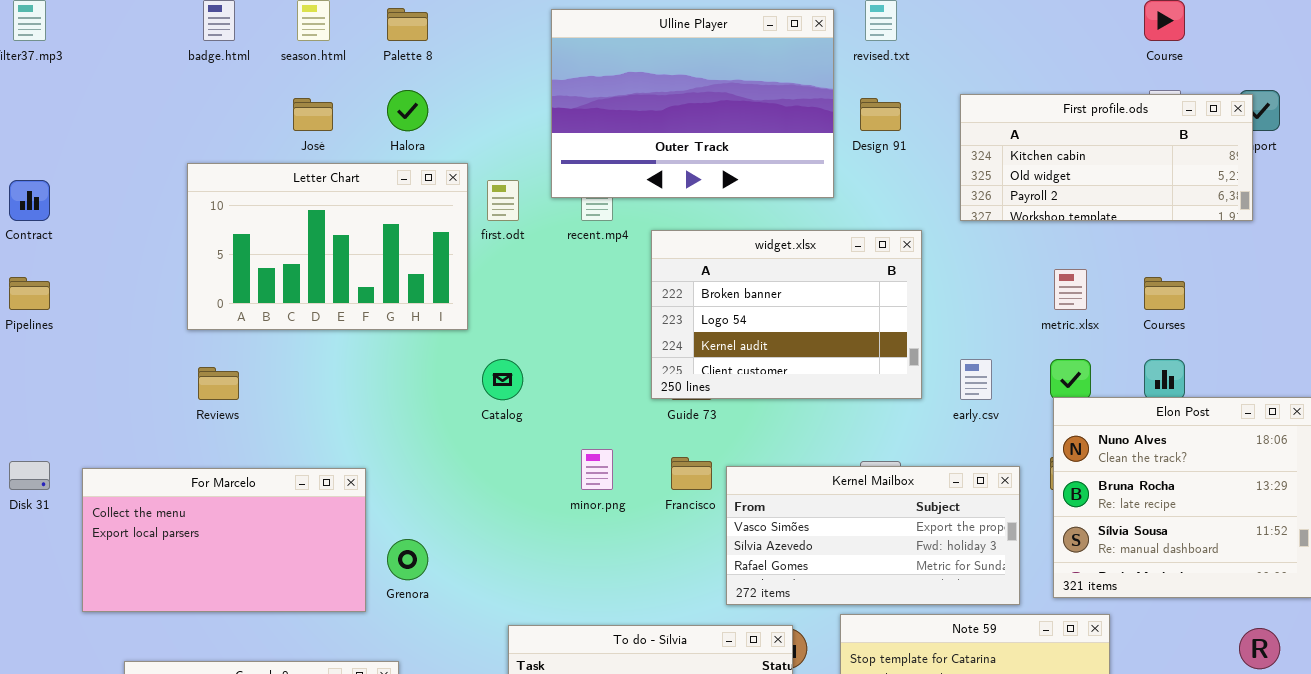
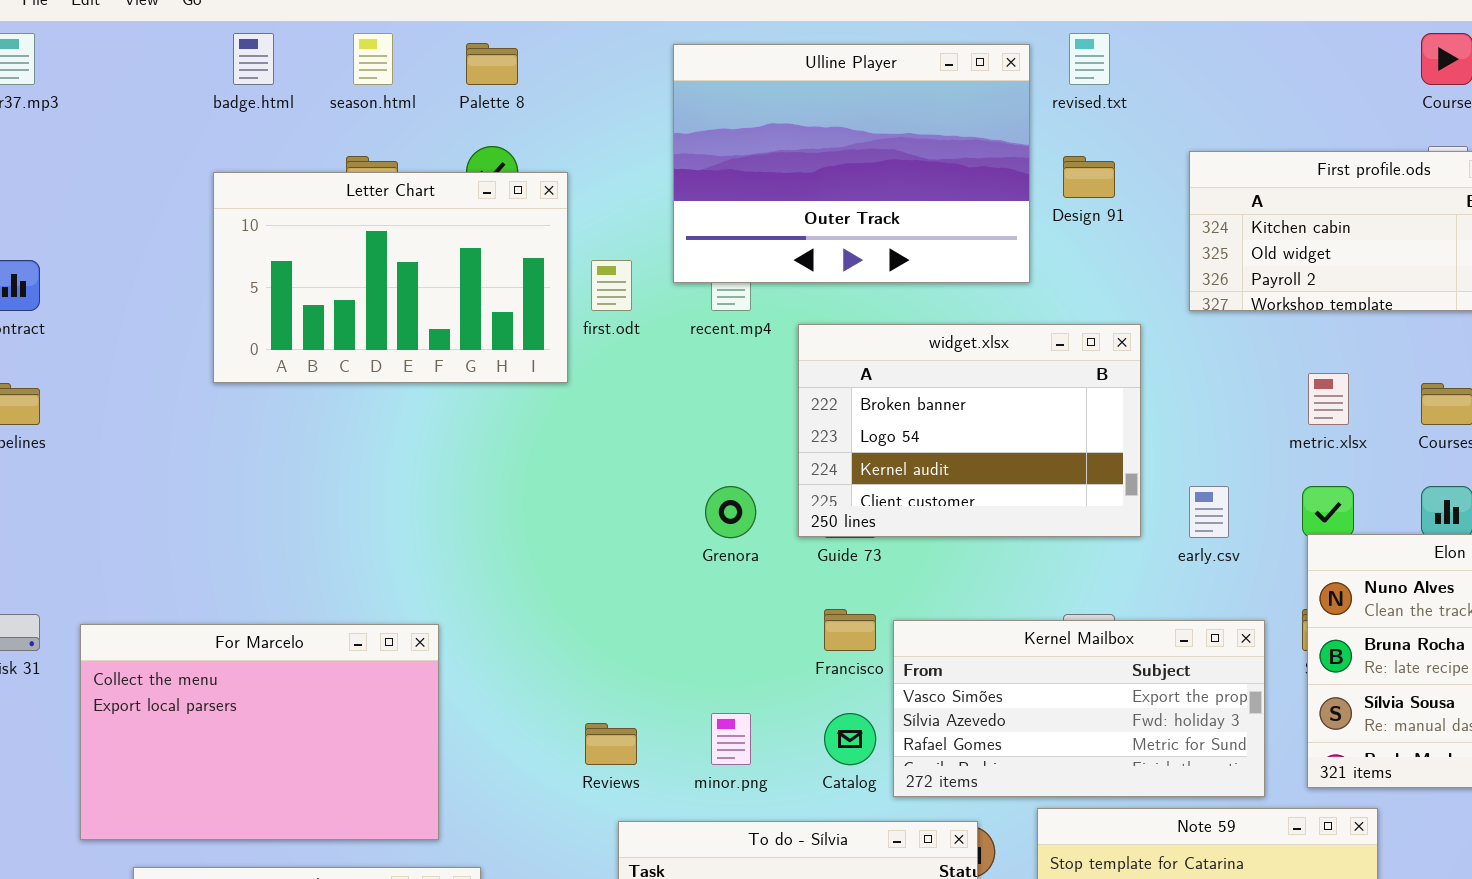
Letter Chart: [187,163,468,330] -> [213,172,568,383], moved
Catalog: [482,359,523,400] -> [824,713,876,765], moved
Reviews: [198,367,239,400] -> [585,723,637,765], moved
minor.png: [581,449,613,490] -> [711,713,751,765], moved
For Marcelo: [82,468,366,612] -> [80,624,439,840], resized
Grenora: [387,539,428,580] -> [705,486,756,538], moved

